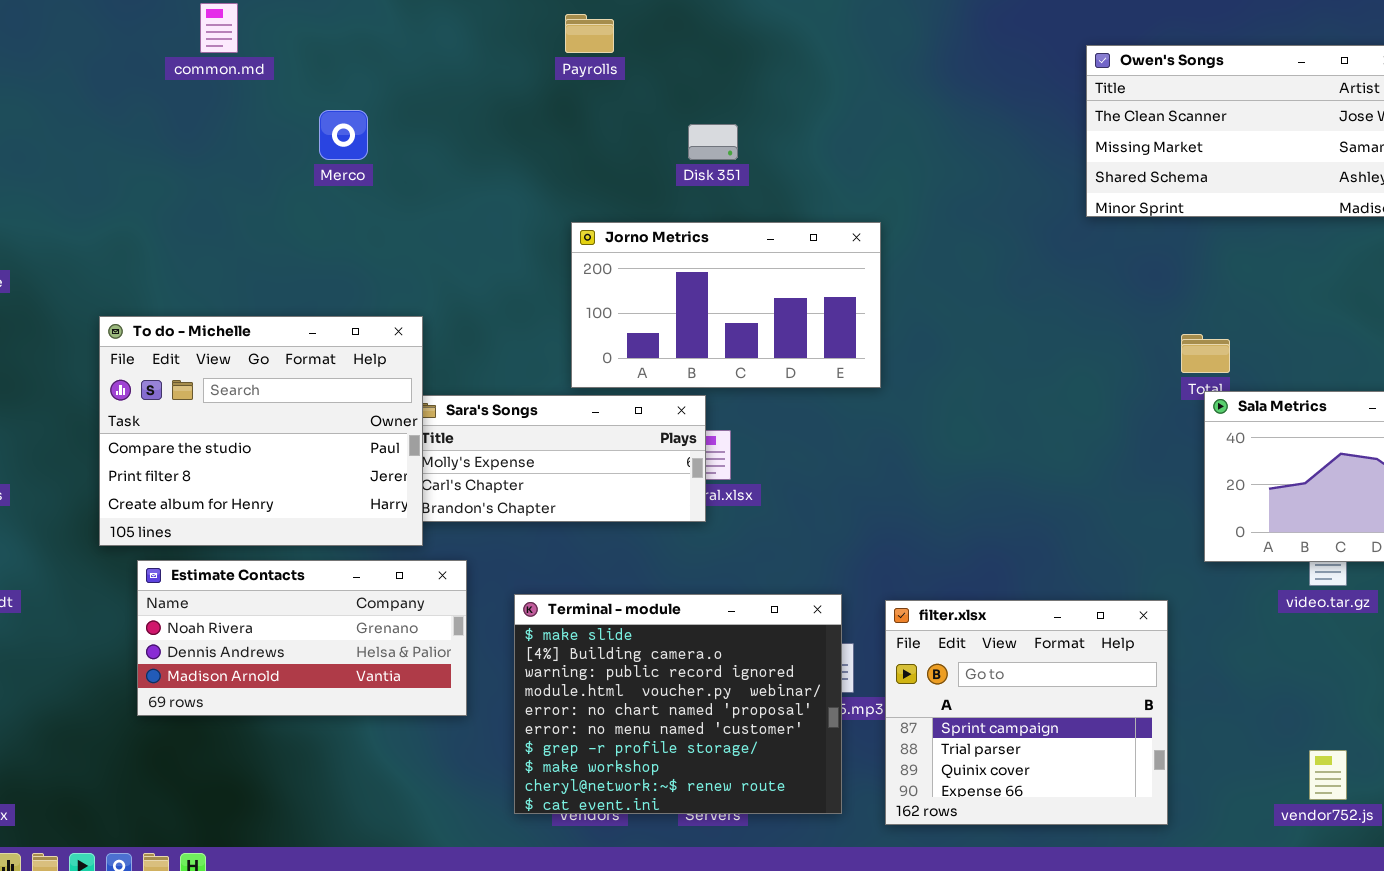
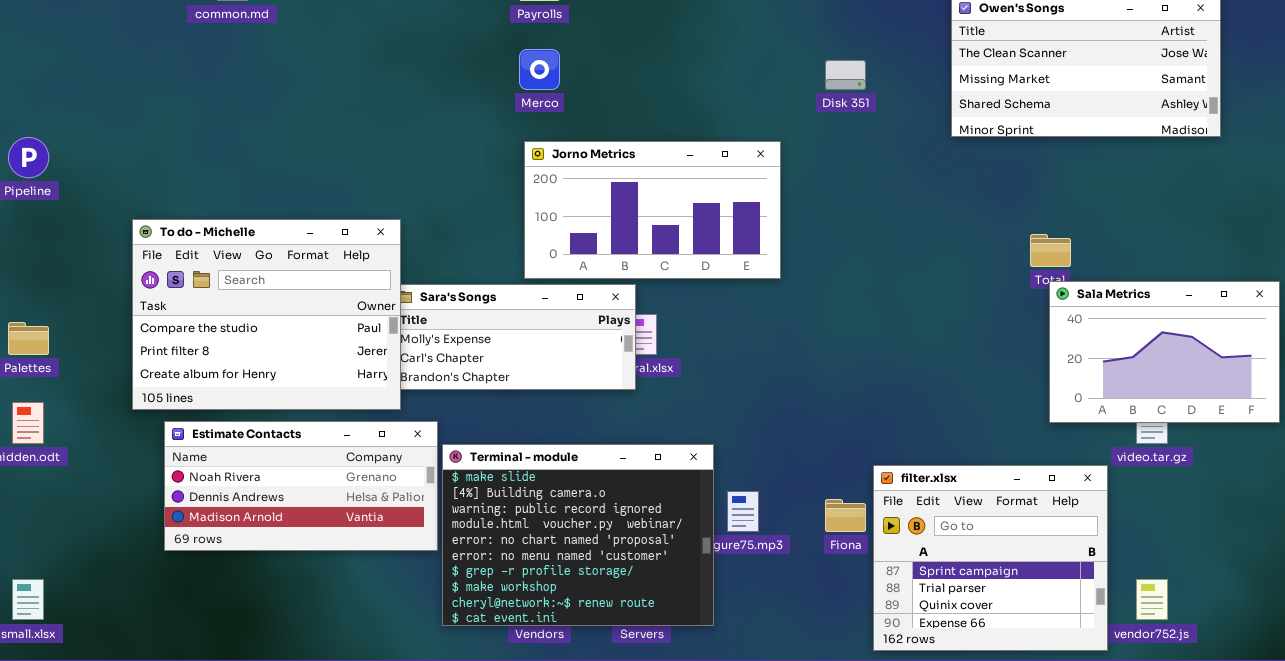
Merco: [319,110,368,160] -> [519,49,560,90], moved
Disk 351: [688,124,738,160] -> [825,60,866,90], moved
Terminal - module: [514,594,842,814] -> [442,444,714,626], moved
filter.xlsx: [885,600,1168,825] -> [873,465,1108,651], moved

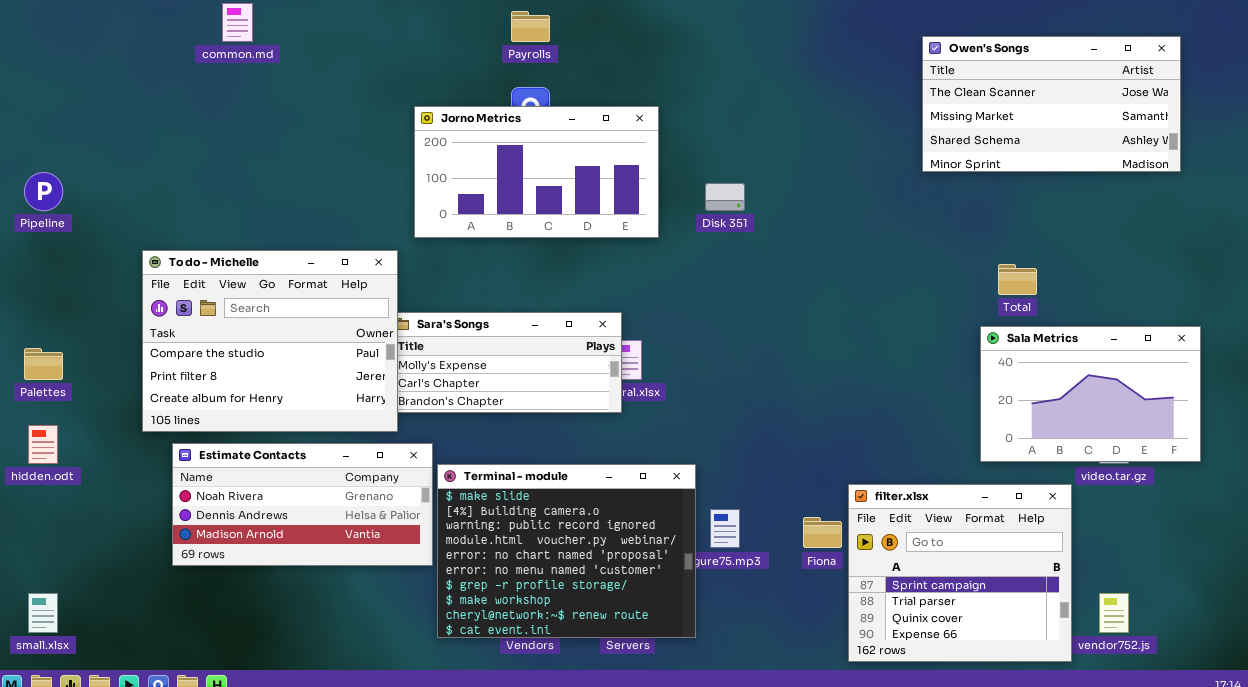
Disk 351: [825,60,866,90] -> [705,183,745,211], moved
Jorno Metrics: [524,141,781,279] -> [414,106,659,238], moved
Sala Metrics: [1049,281,1280,423] -> [980,326,1201,462], moved

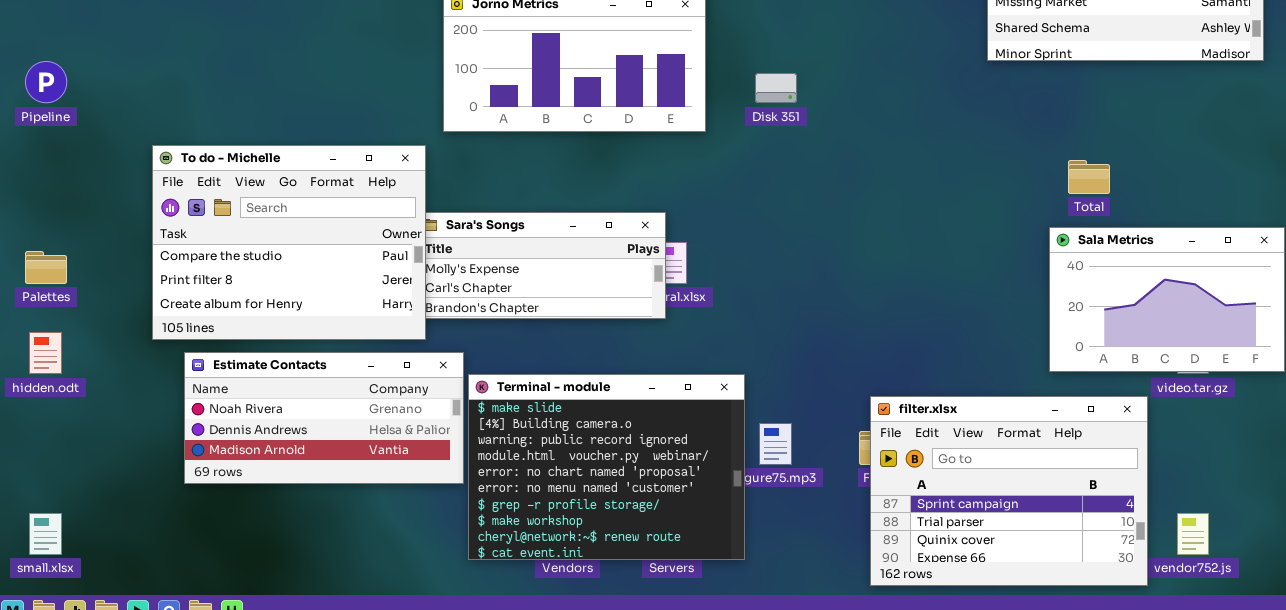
filter.xlsx: [848,484,1072,662] -> [870,396,1148,586], resized

